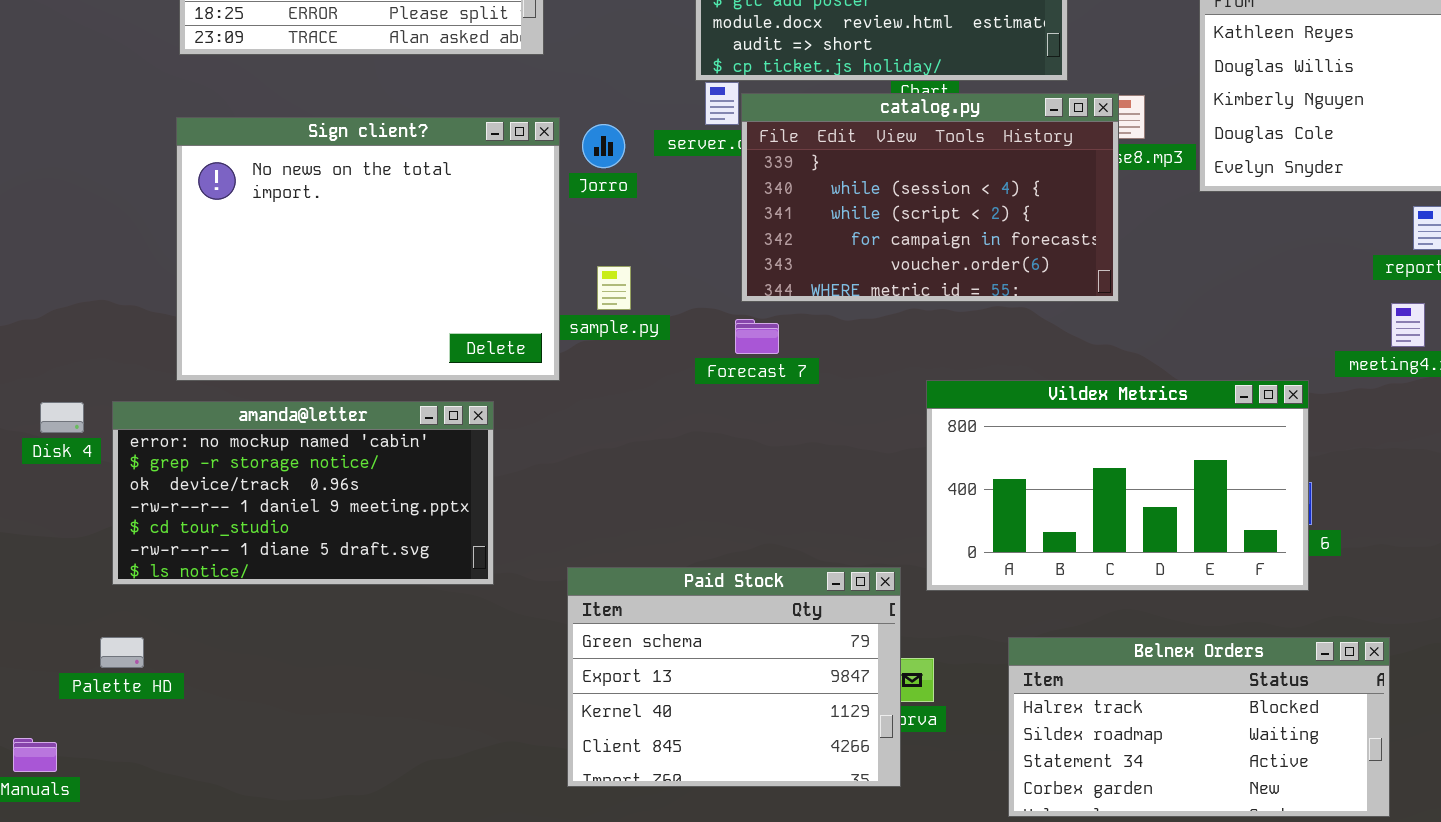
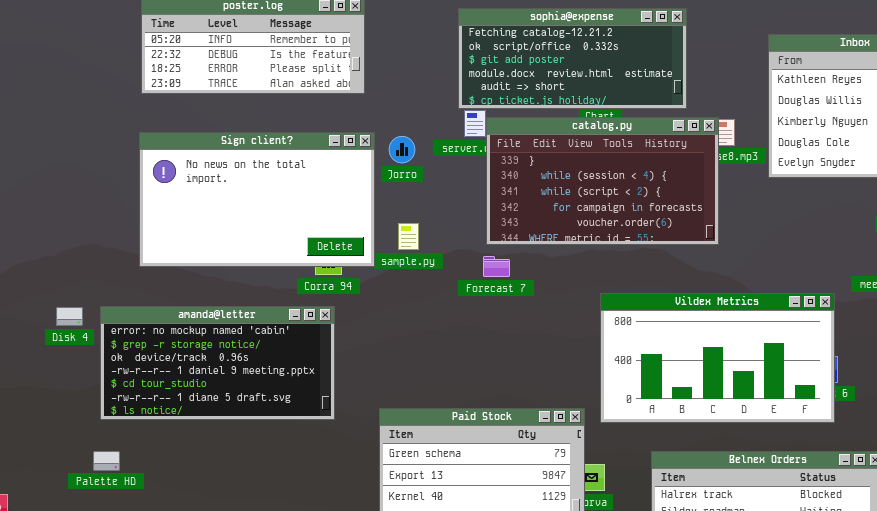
Sign client?: [176,117,560,381] -> [139,132,375,267], resized

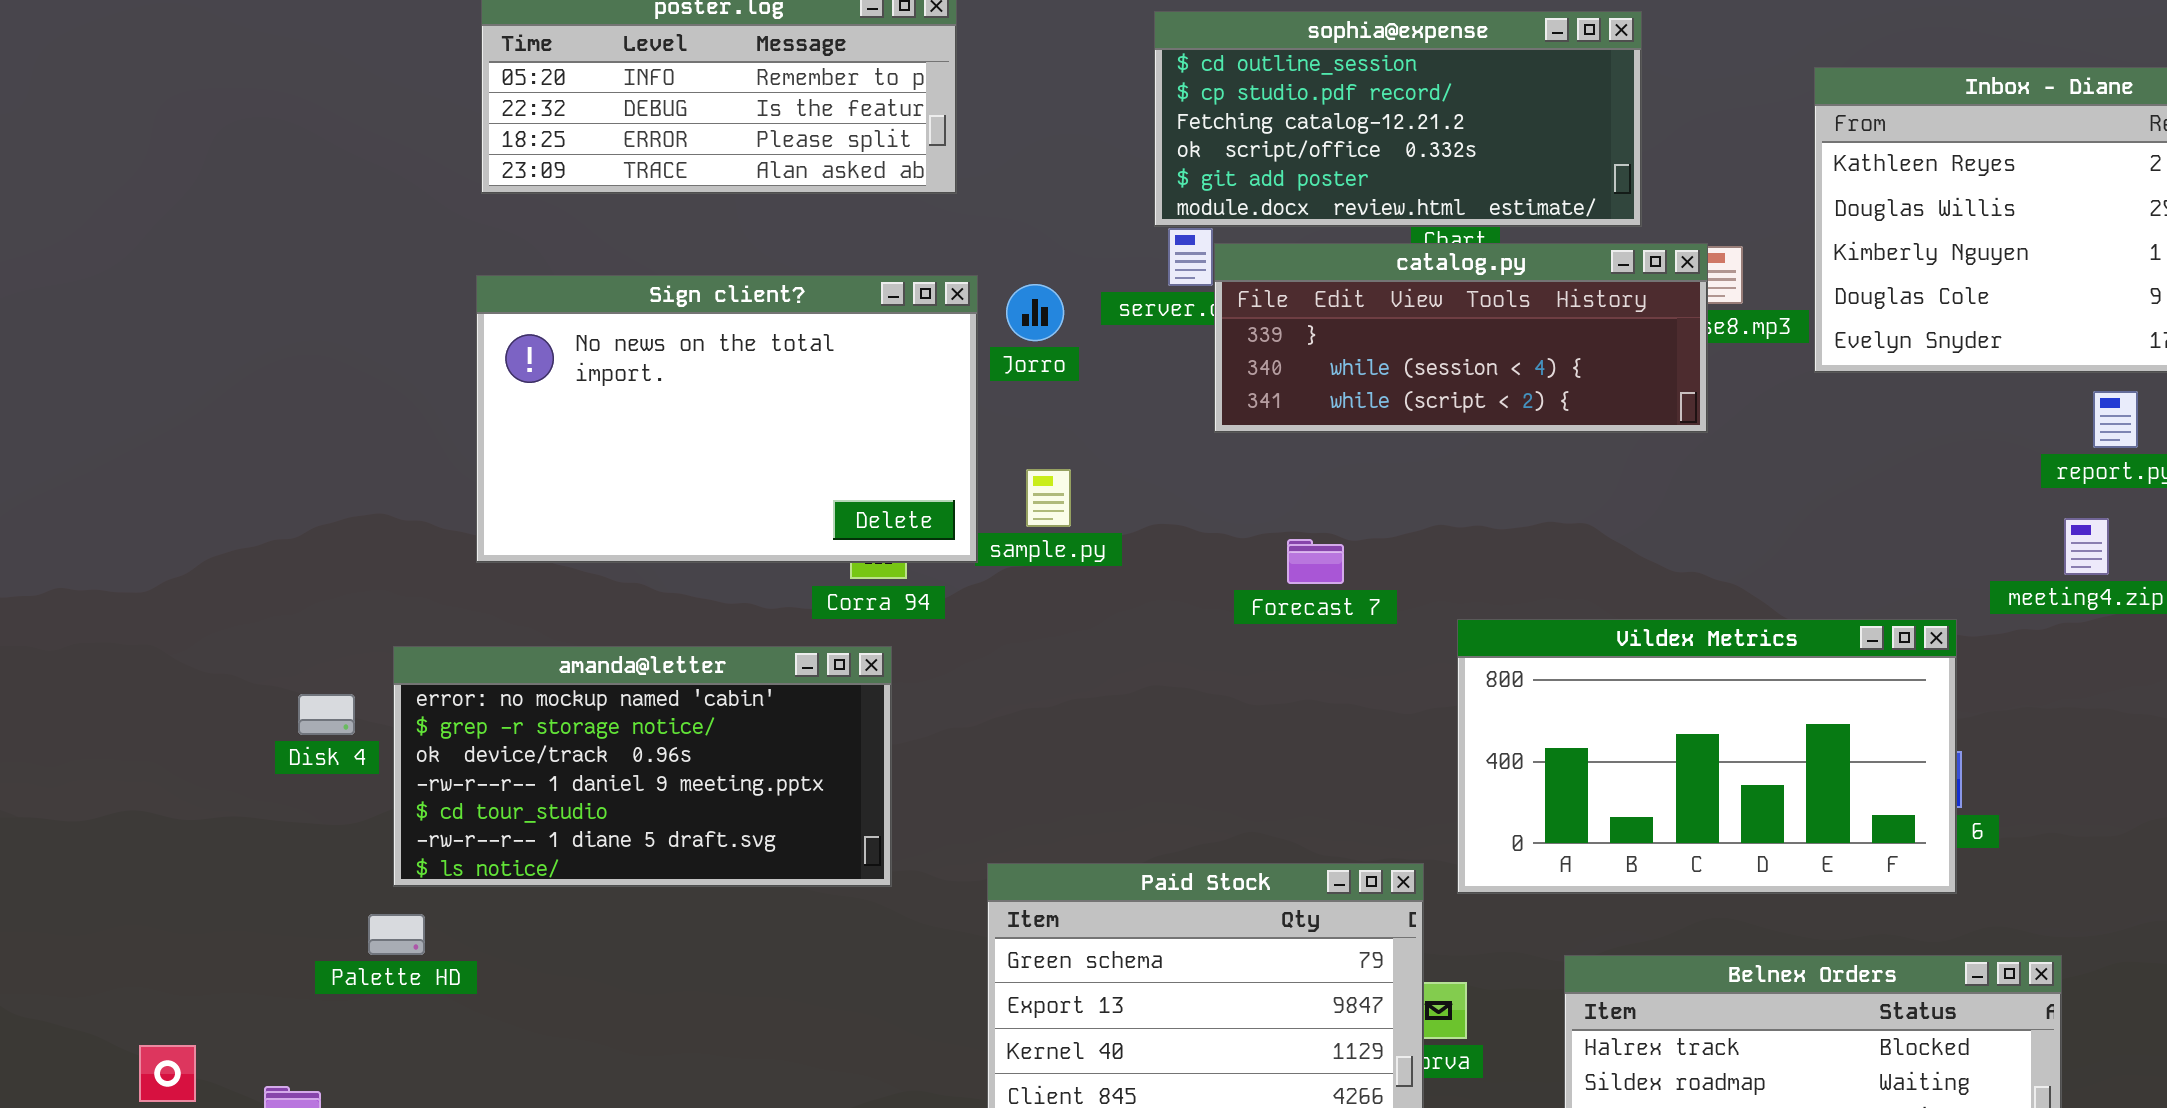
sophia@expense: [458,8,687,109] -> [1154,11,1642,227], scrolled up 2 rows
catalog.py: [486,117,719,245] -> [1214,243,1708,433], resized
Forecast 7: [483,256,510,277] -> [1287,539,1344,584], moved
Disk 4: [56,307,83,326] -> [298,694,355,735], moved
Palette HD: [93,451,120,471] -> [368,914,425,955], moved

